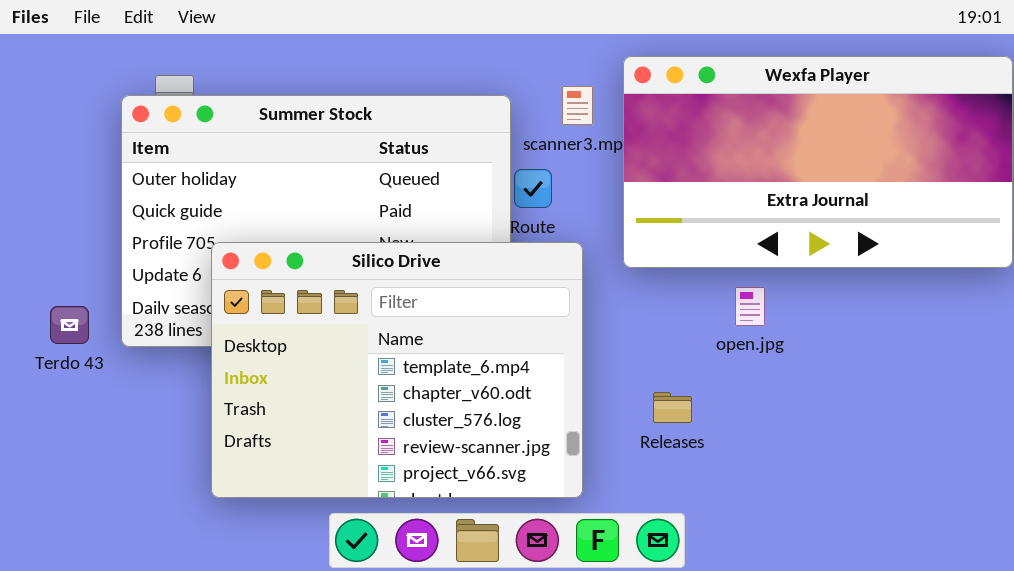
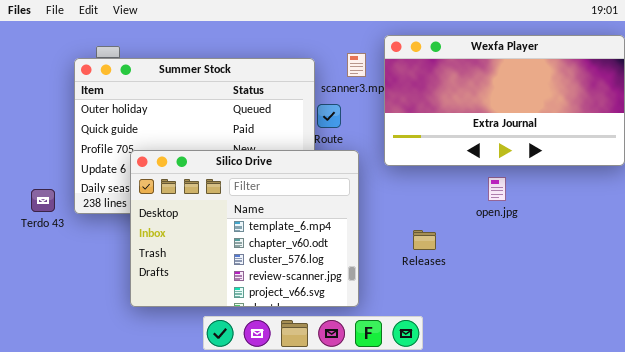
open.jpg: [735,287,765,326] -> [488,177,506,201], moved
Releases: [653,392,692,423] -> [413,230,436,250], moved

